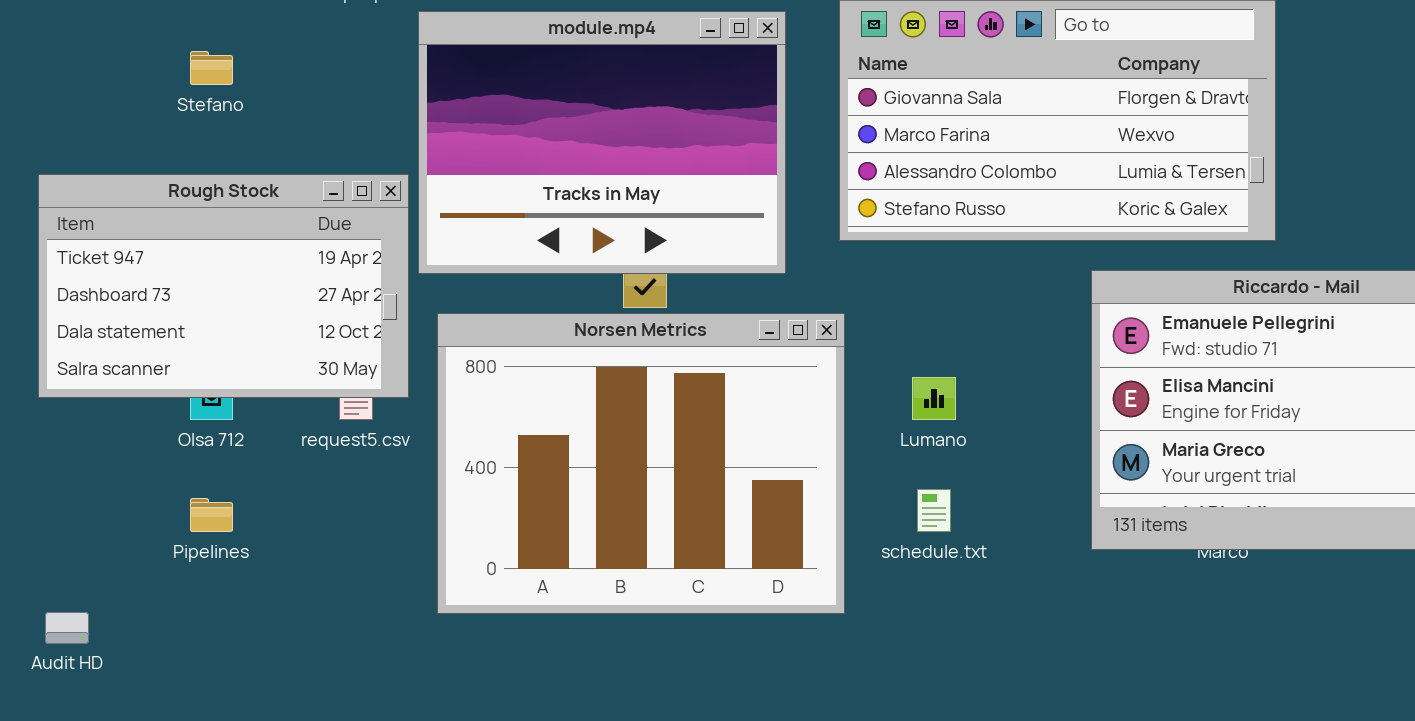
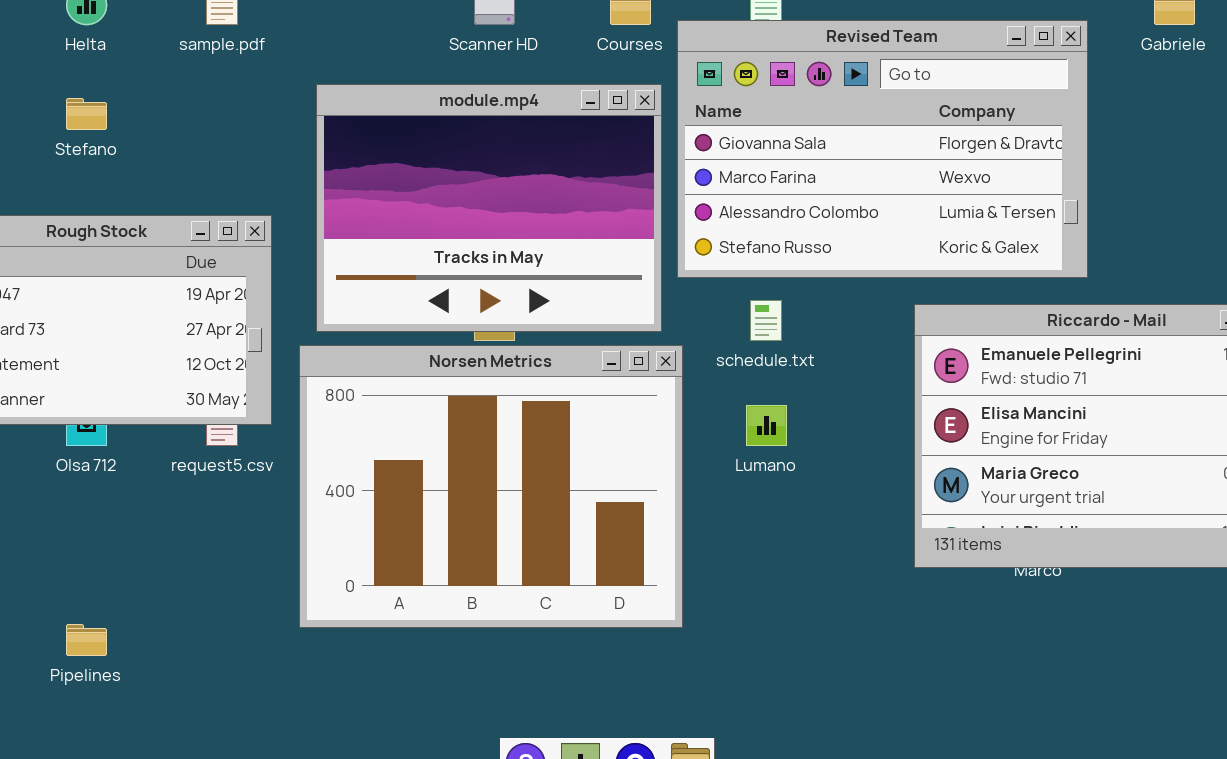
module.mp4: [418,11,786,274] -> [316,84,662,332], moved
schedule.txt: [917,489,951,532] -> [750,300,782,341], moved
Pipelines: [190,498,233,532] -> [66,624,107,656], moved

